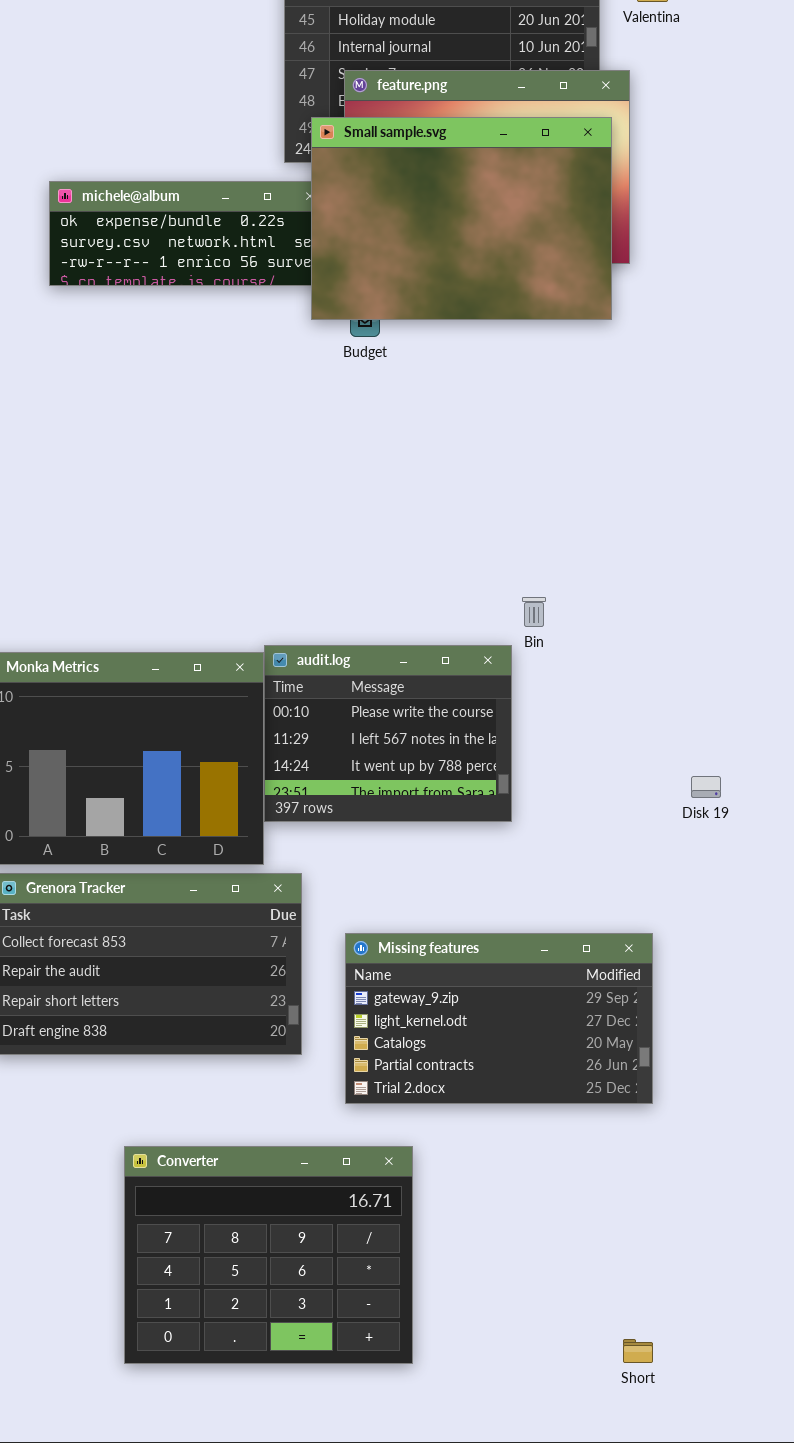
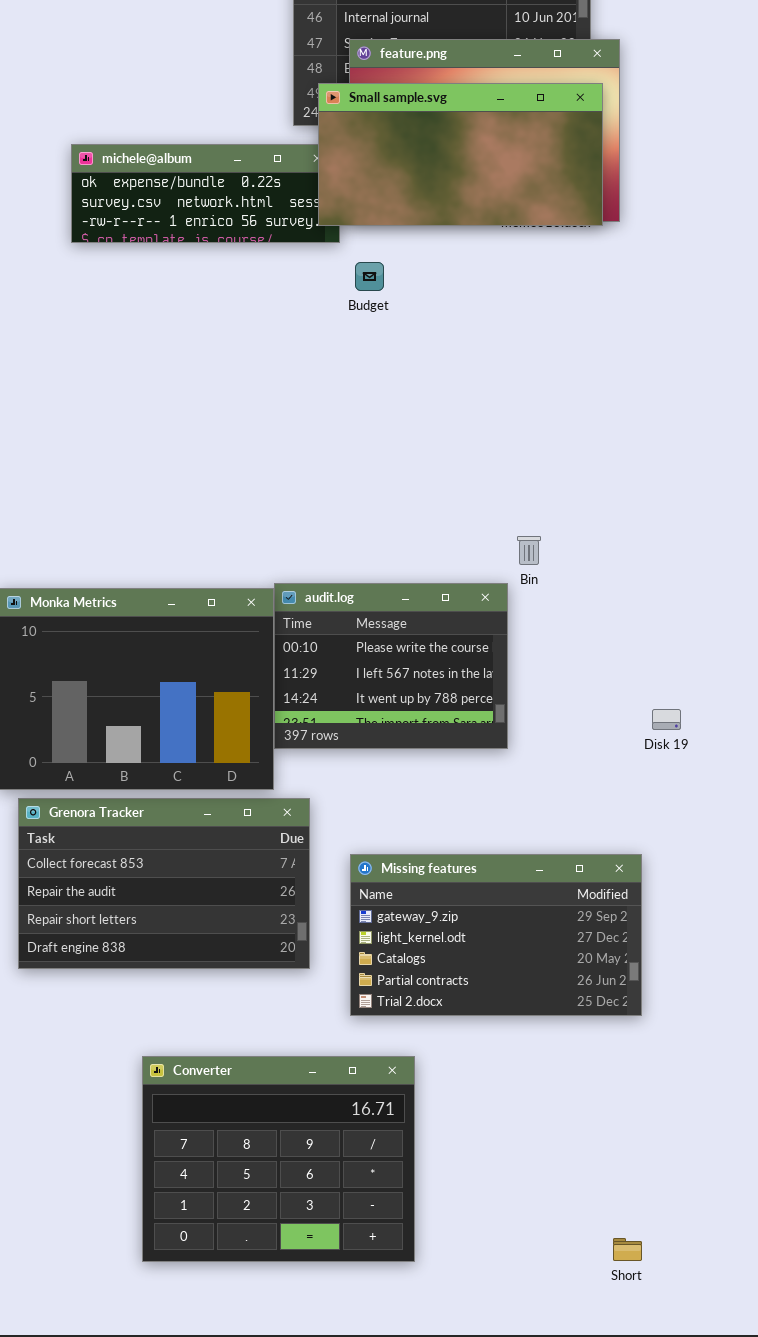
Small sample.svg: [311,117,612,320] -> [318,83,603,226], resized
Disk 19: [691,776,721,798] -> [652,709,681,730], moved

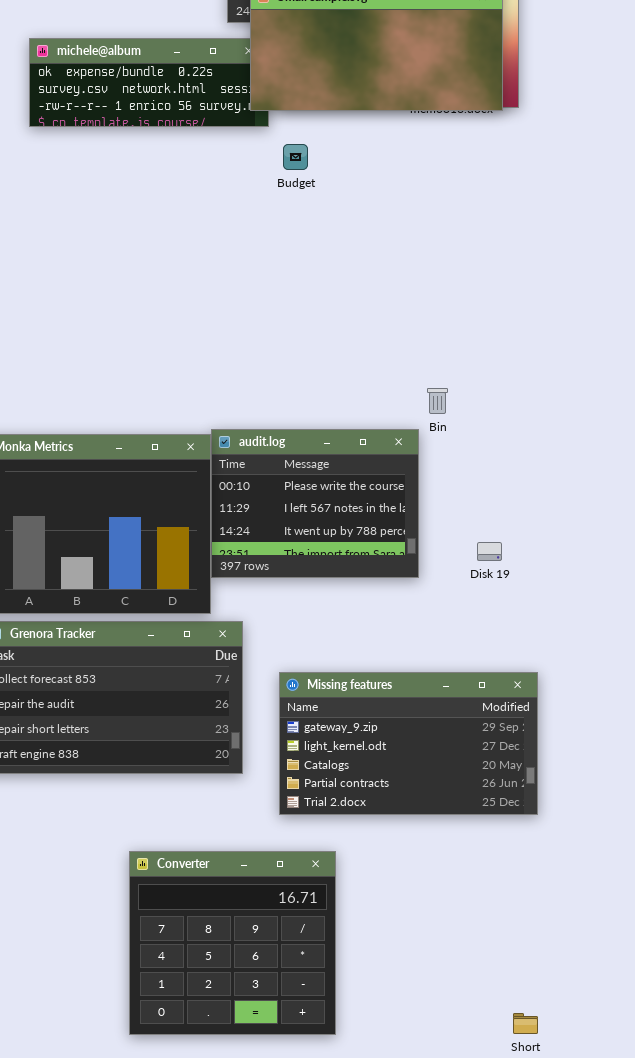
Disk 19: [652,709,681,730] -> [477,542,502,561], moved
Converter: [142,1056,415,1262] -> [129,851,336,1035], resized

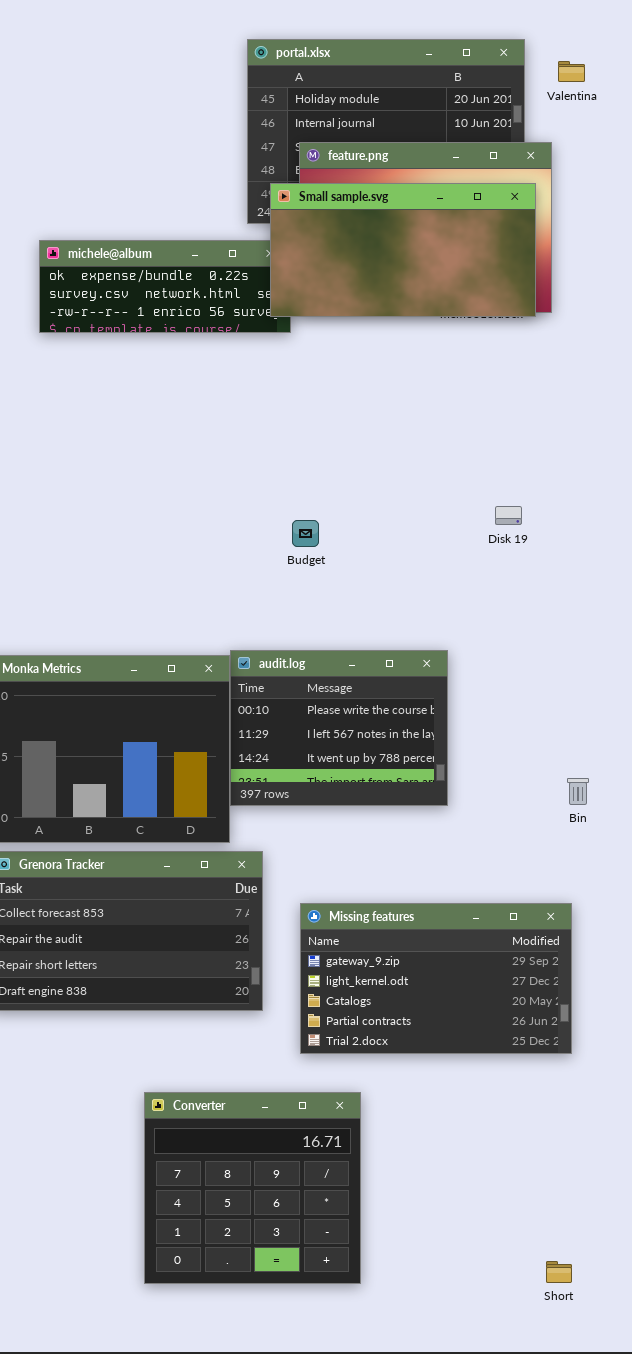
Budget: [283,144,308,170] -> [292,520,319,547], moved
Bin: [427,388,448,414] -> [567,778,589,805], moved
Disk 19: [477,542,502,561] -> [495,506,522,525], moved

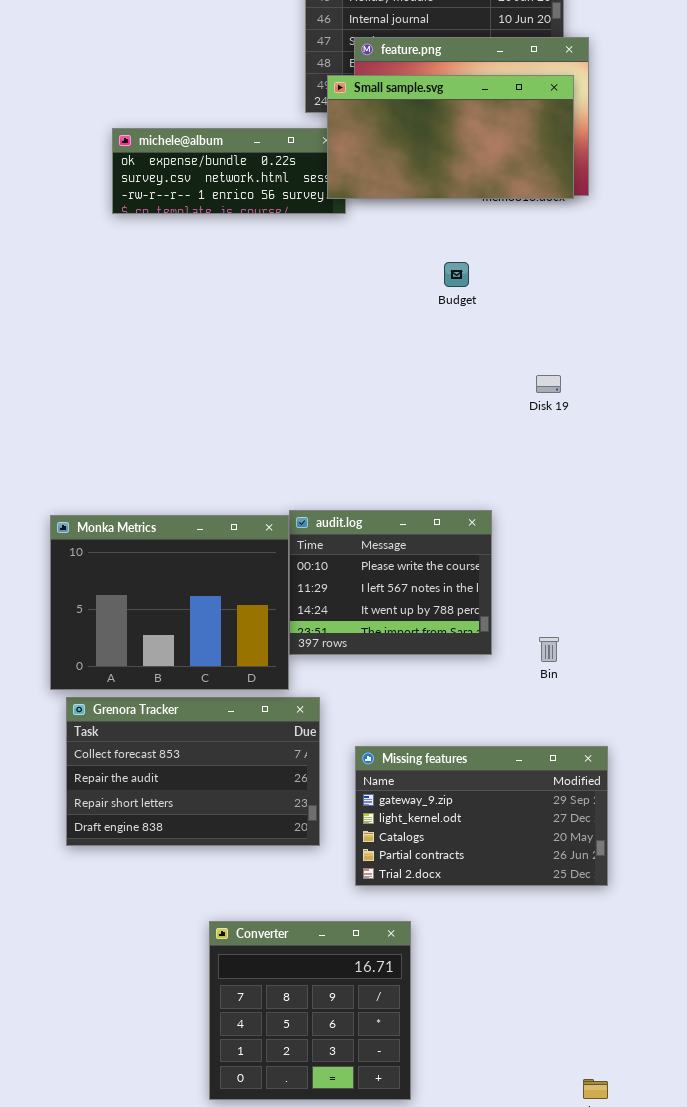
Budget: [292,520,319,547] -> [444,262,469,287], moved
Bin: [567,778,589,805] -> [539,637,559,662], moved

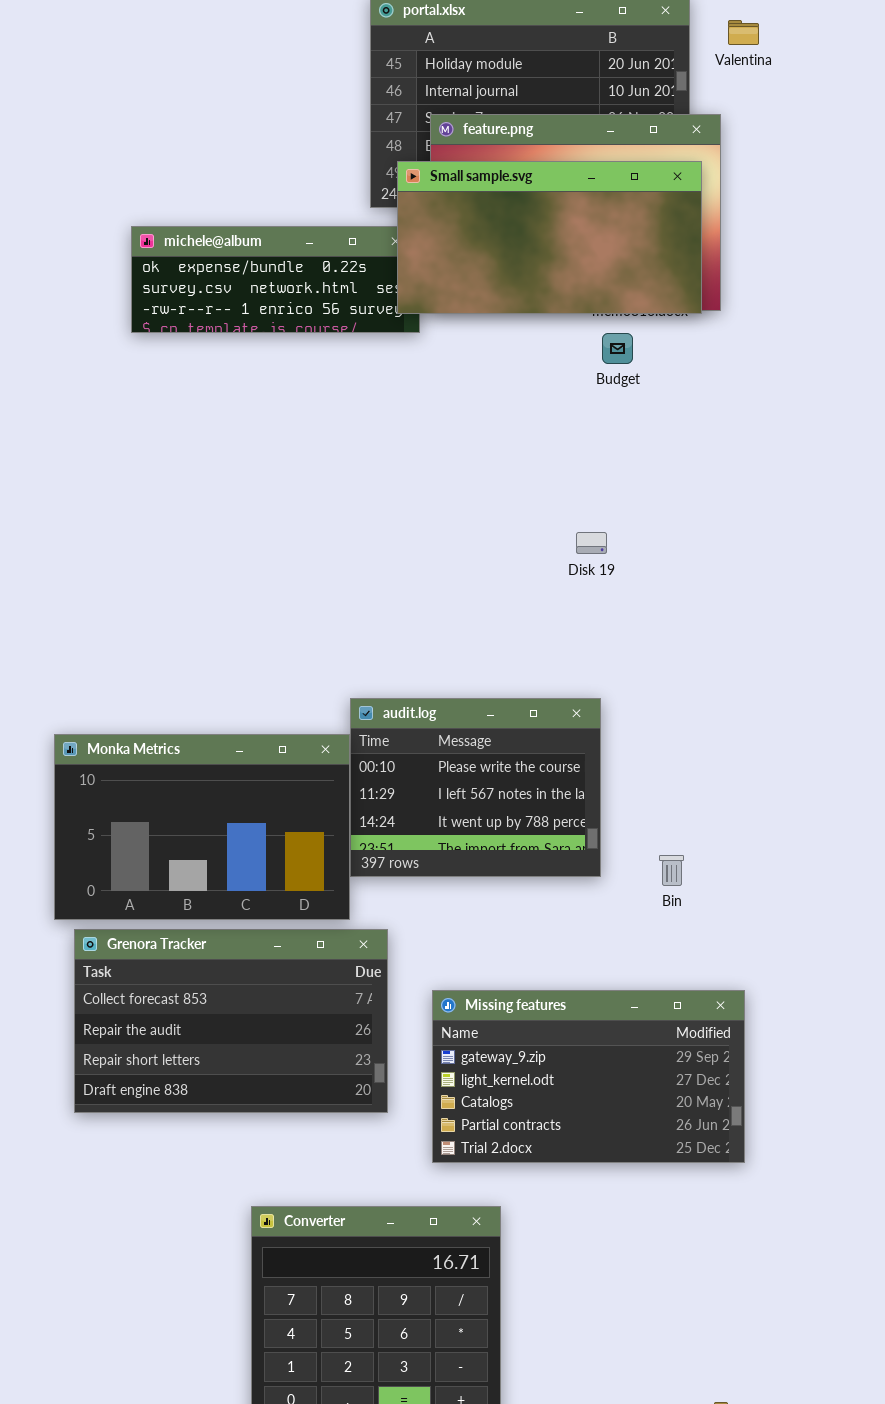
Budget: [444,262,469,287] -> [602,333,633,364], moved
Disk 19: [536,375,561,393] -> [576,532,607,554], moved
Monka Metrics: [50,515,289,690] -> [54,734,350,920], resized

